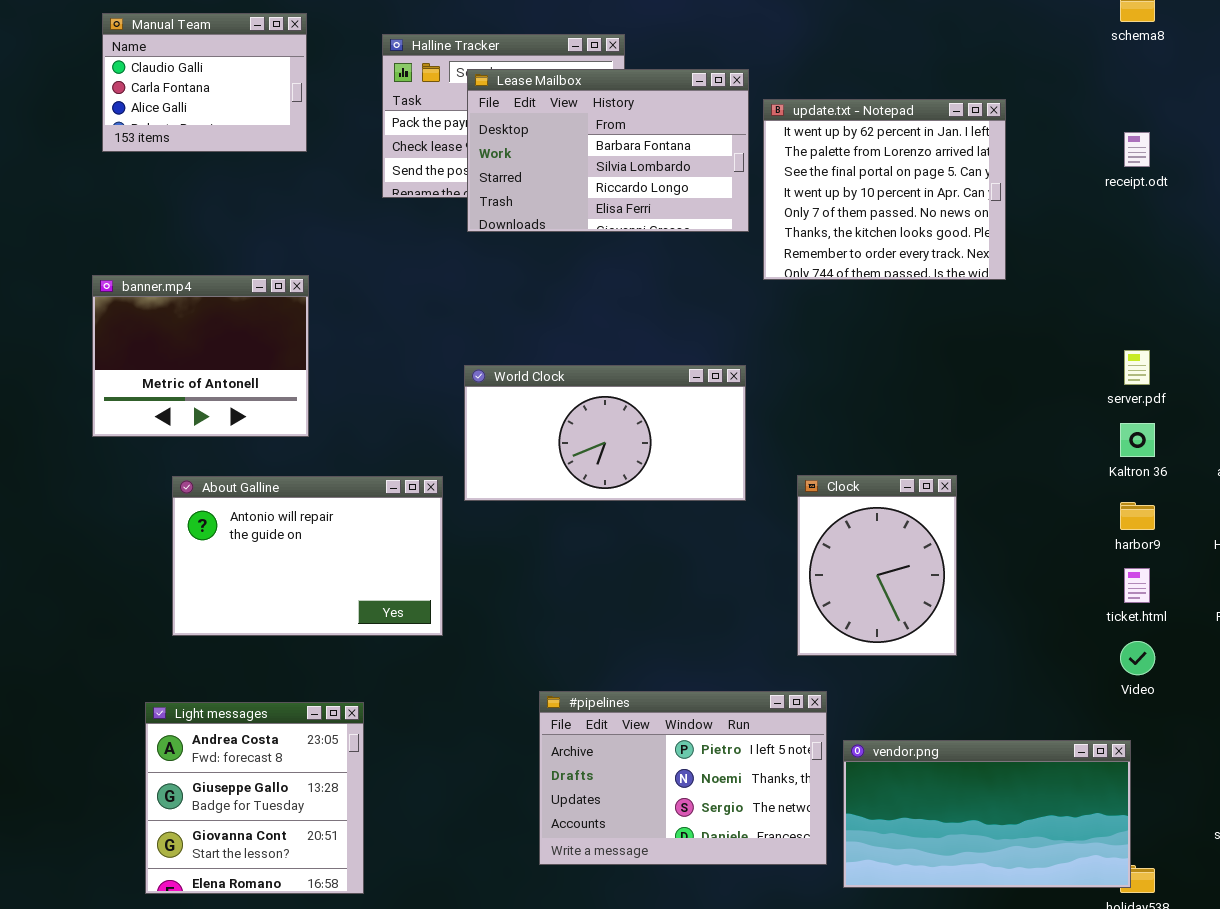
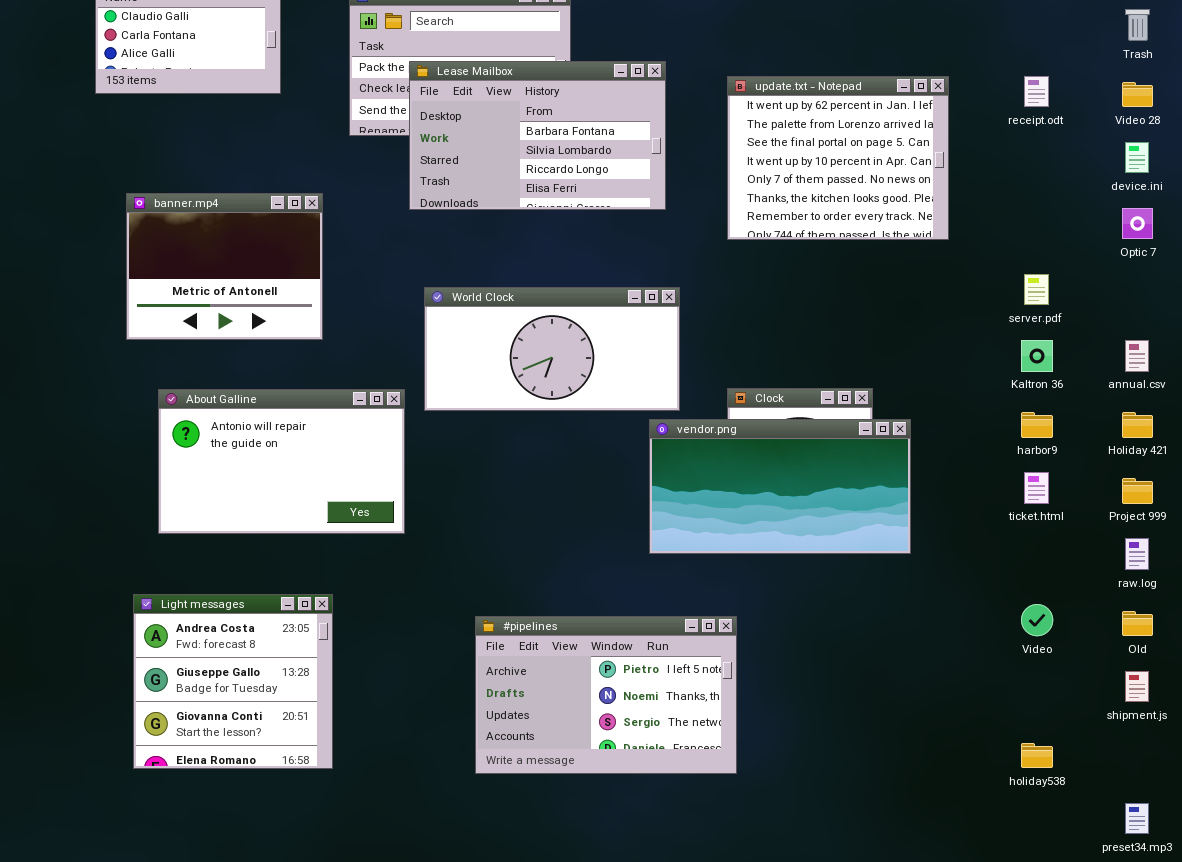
Lease Mailbox: [467,69,749,232] -> [409,61,666,210], moved
update.txt - Notepad: [763,99,1006,280] -> [727,76,949,240], moved
banner.mp4: [92,275,309,437] -> [126,193,323,340], moved
Video: [1120,641,1155,675] -> [1021,604,1053,636], moved
#pipelines: [539,691,827,865] -> [475,616,737,774], moved
vendor.png: [843,740,1131,888] -> [649,419,911,554], moved

